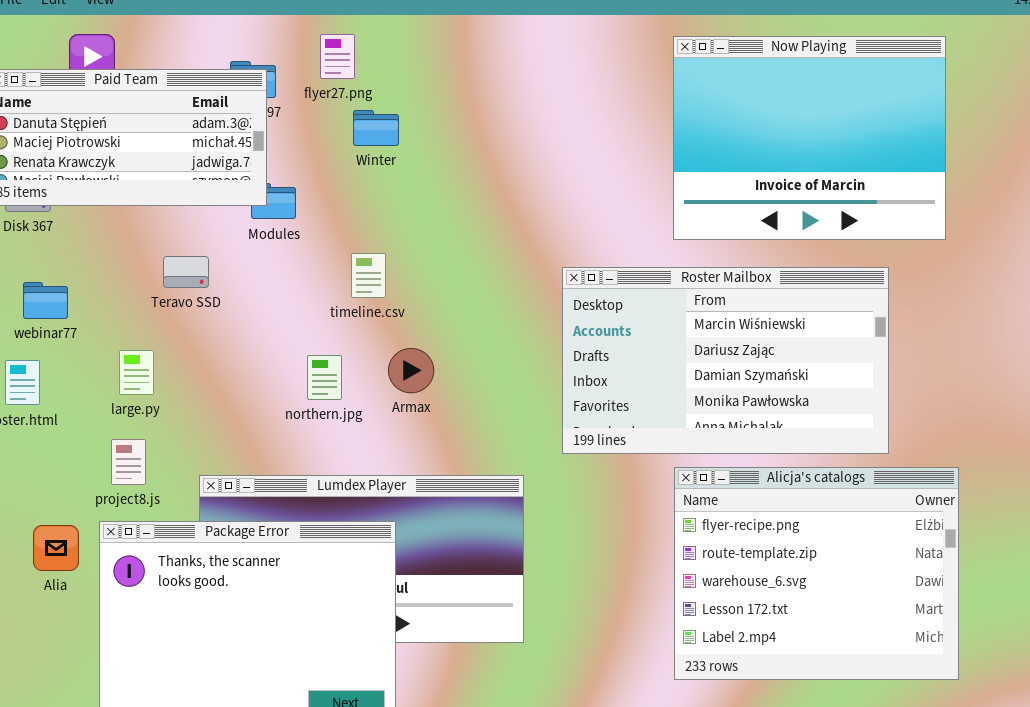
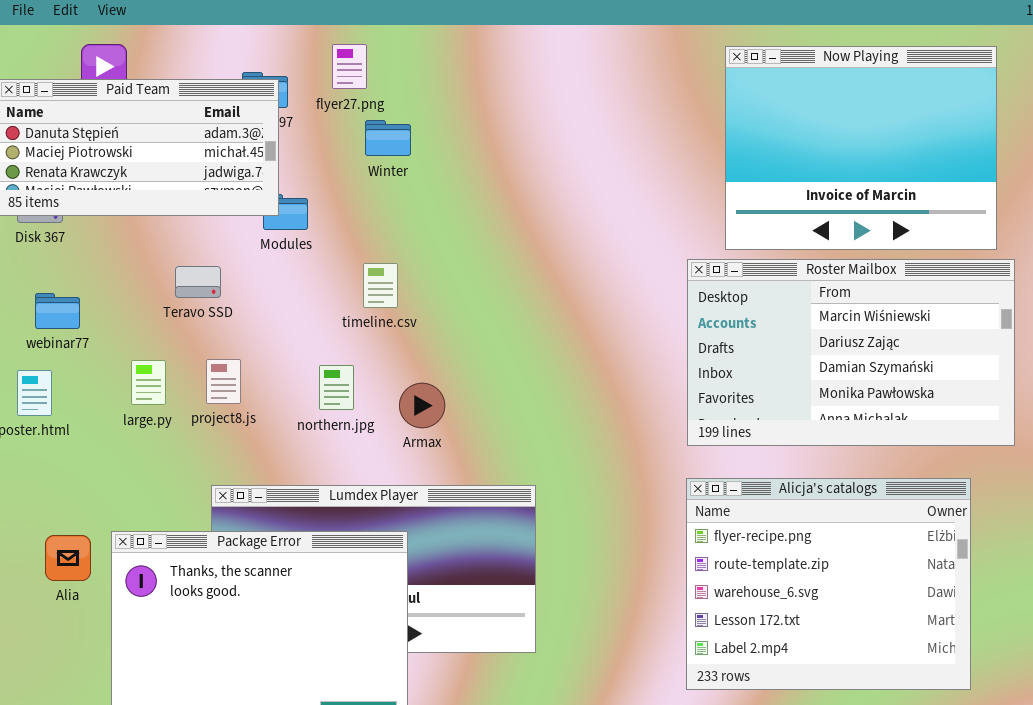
Now Playing: [673,36,946,240] -> [725,46,997,250], moved
Roster Mailbox: [562,267,889,454] -> [687,259,1015,446], moved
Armax: [388,348,434,393] -> [399,383,445,428], moved
project8.js: [111,439,146,485] -> [206,359,241,404], moved

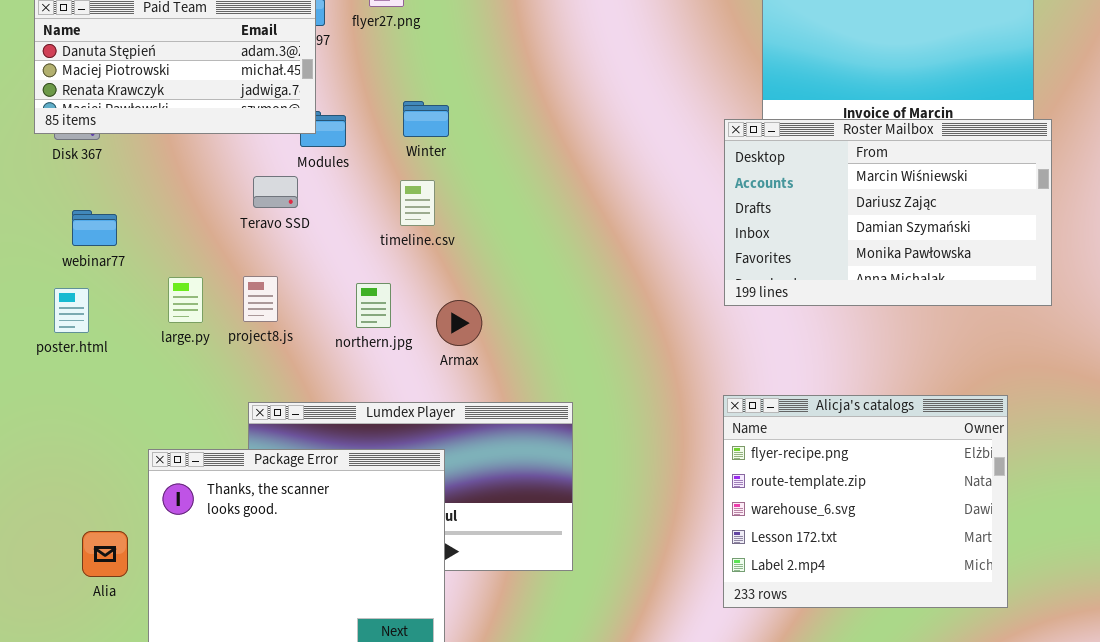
Winter: [365,120,411,156] -> [403,101,449,137], moved
Roster Mailbox: [687,259,1015,446] -> [724,119,1052,306], moved
Teravo SSD: [175,266,221,298] -> [253,176,298,208], moved
Alia: [45,535,91,581] -> [82,531,128,577], moved

